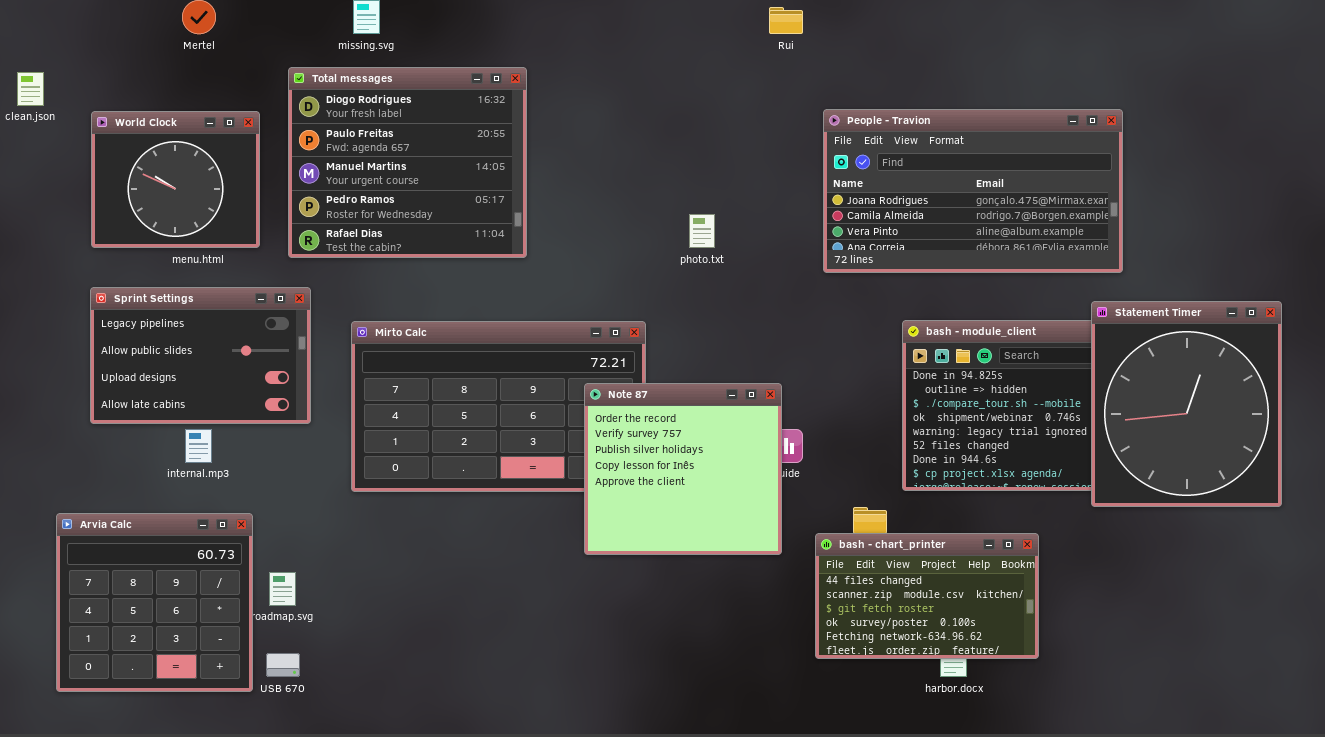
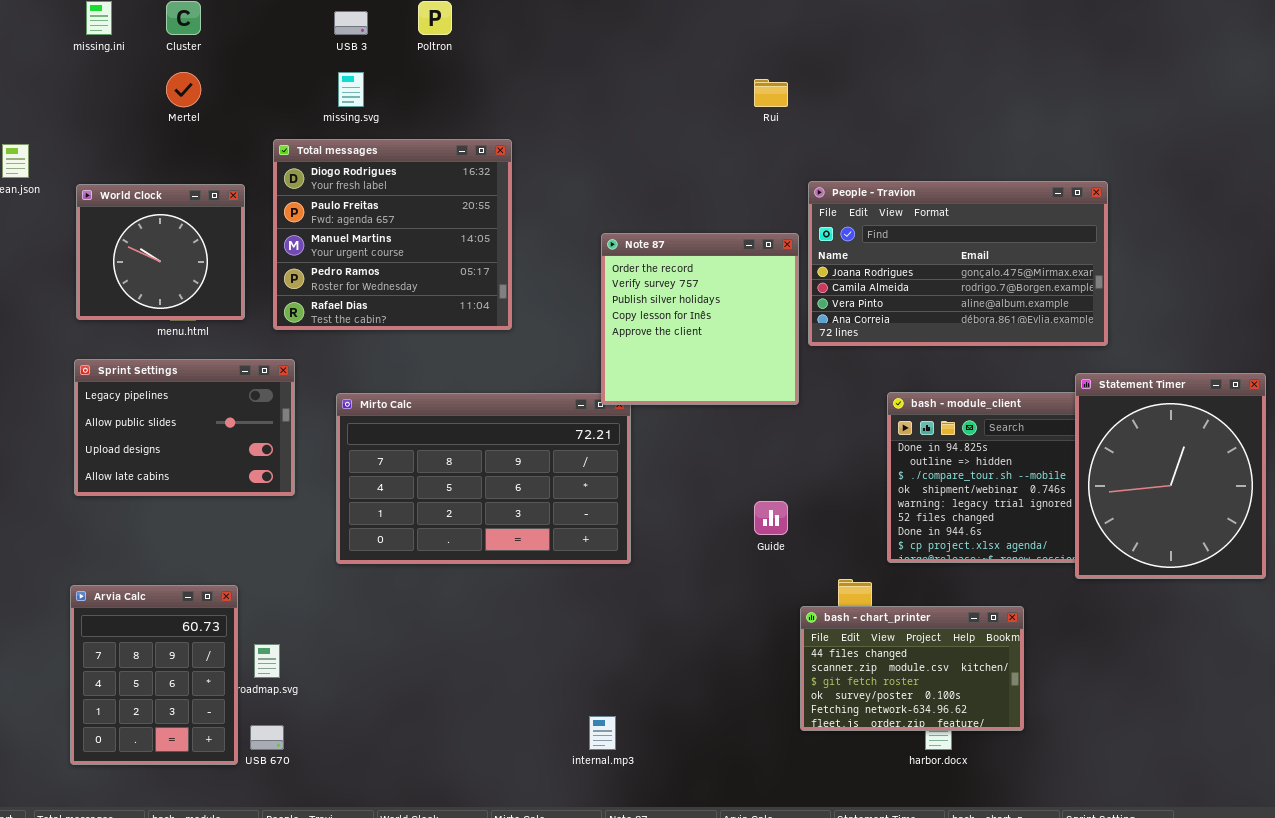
Note 87: [584,383,782,555] -> [601,233,799,405], moved
internal.mp3: [185,429,212,463] -> [589,716,616,750], moved
Arvia Calc: [56,513,253,692] -> [70,585,238,765], resized

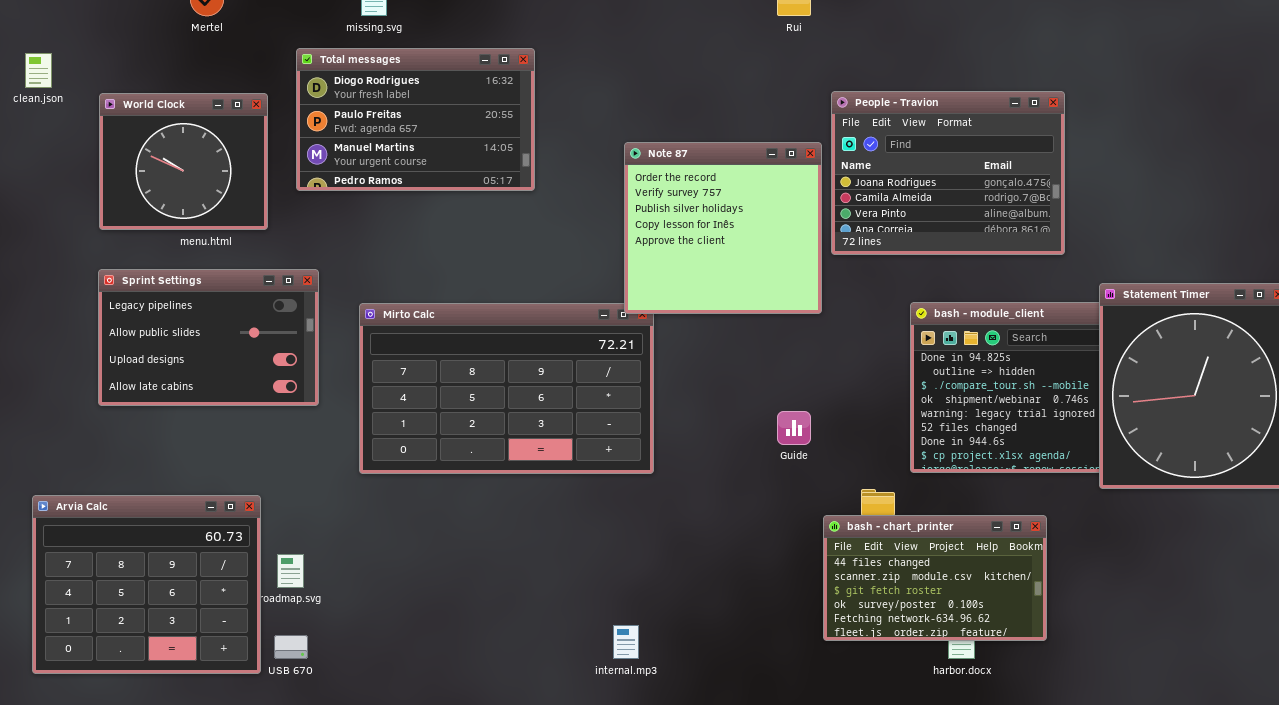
Total messages: [273,139,512,330] -> [296,48,535,191], resized
People - Travion: [808,181,1108,346] -> [831,91,1065,255], resized
Arvia Calc: [70,585,238,765] -> [32,495,261,674], resized

